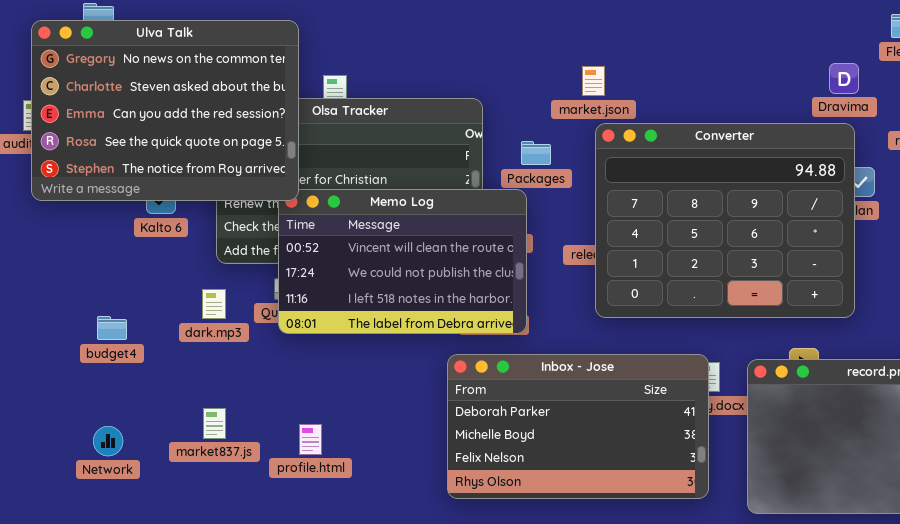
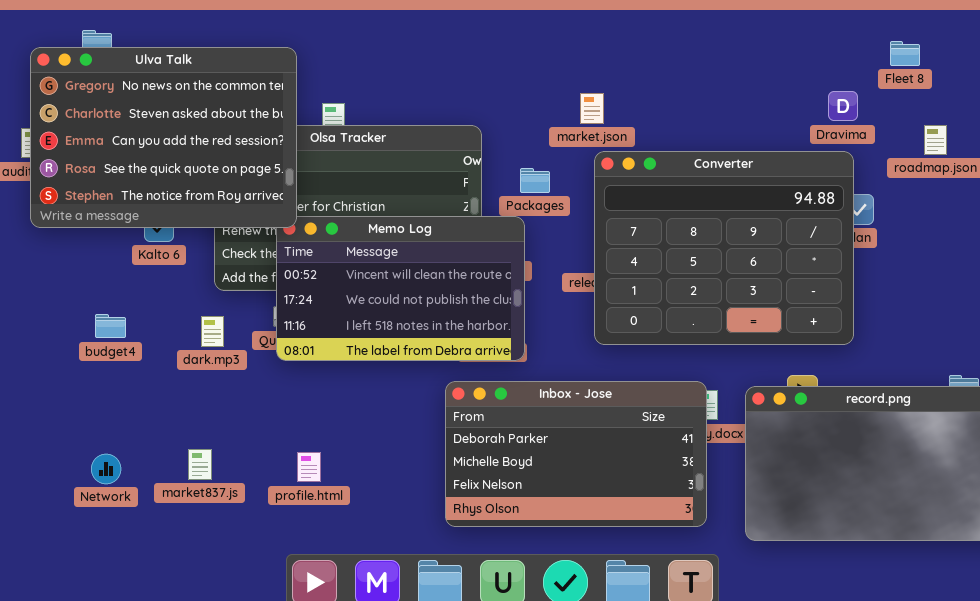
budget4: [97,316,127,340] -> [95,314,126,338], moved
market837.js: [203,408,226,439] -> [188,449,212,480], moved

